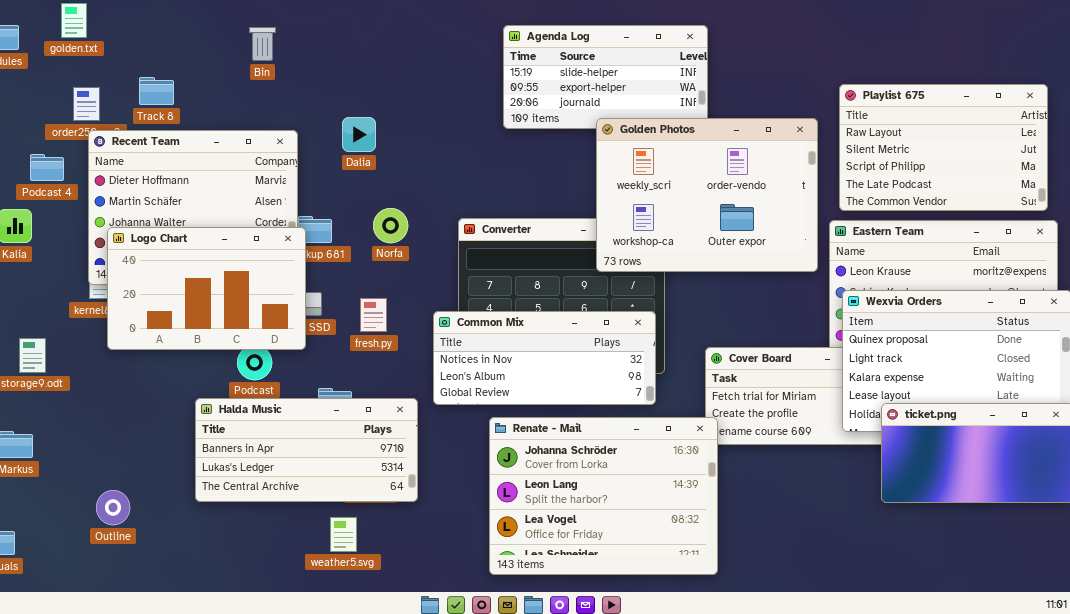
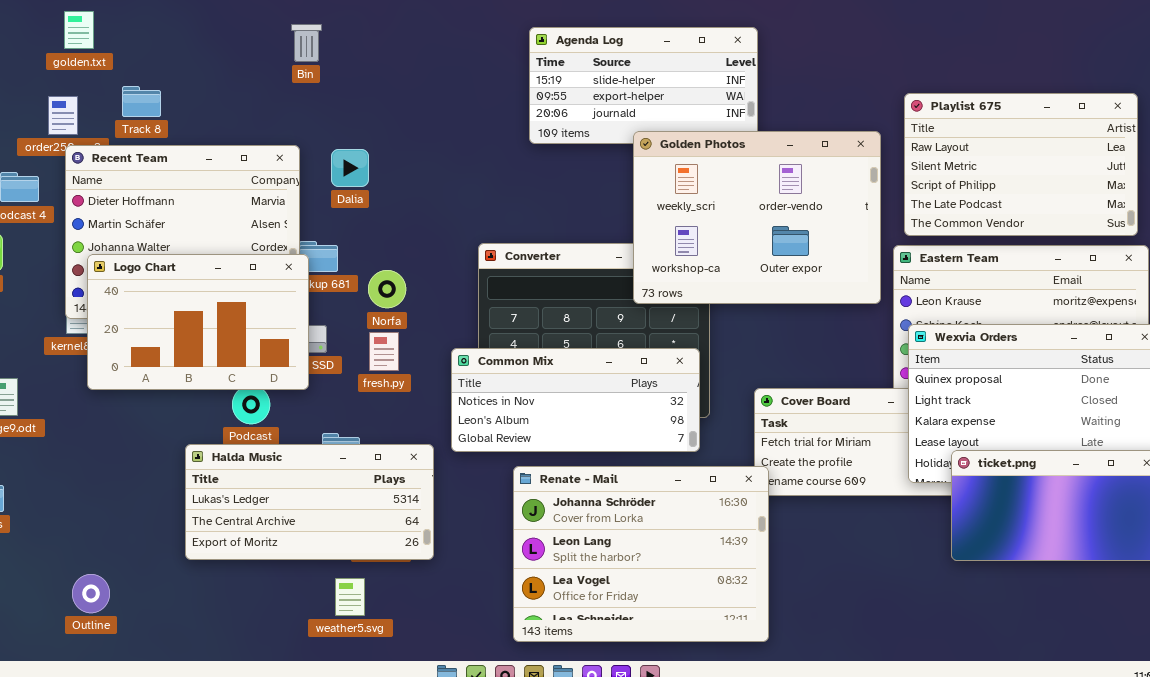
golden.txt: [61,3,87,38] -> [64,11,94,49], moved
Bin: [249,27,276,61] -> [291,24,322,62], moved
Dalia: [342,117,376,152] -> [331,149,369,187], moved
Norfa: [373,208,408,243] -> [368,270,406,308], moved
Halda Music: [195,398,418,502] -> [185,444,434,560], scrolled down 1 row
Outline: [96,490,130,525] -> [72,574,110,613], moved

